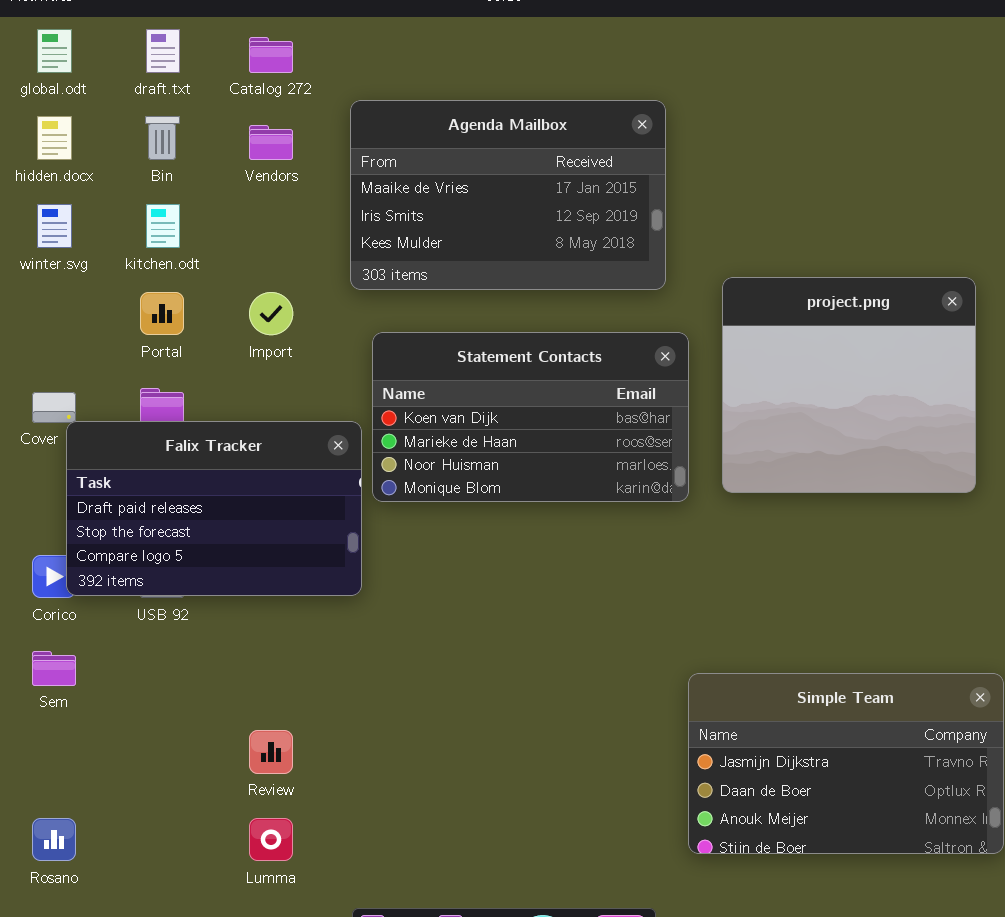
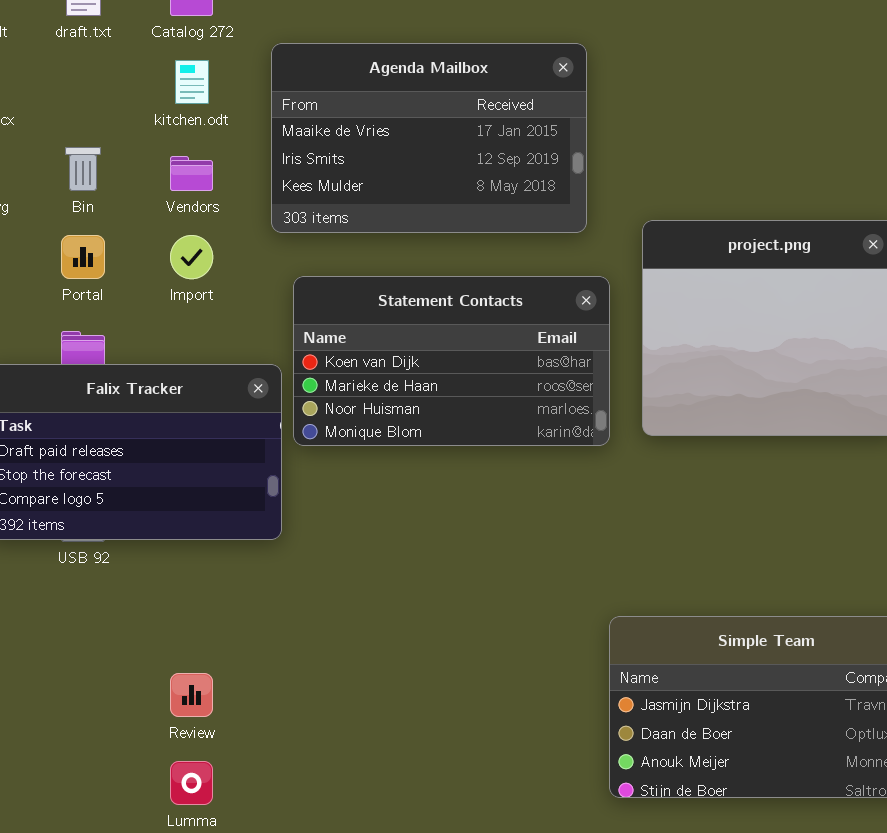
Bin: [145,116,180,160] -> [65,147,101,191], moved
Vendors: [249,125,293,160] -> [170,156,213,191], moved
kitchen.odt: [146,204,180,248] -> [175,60,209,104], moved

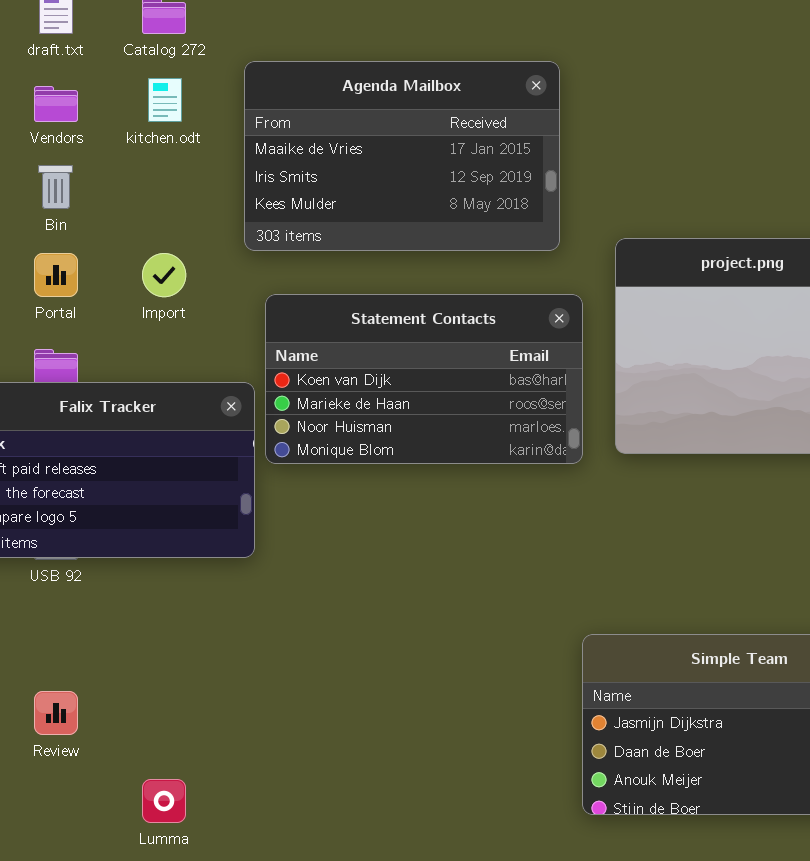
Vendors: [170,156,213,191] -> [34,86,78,122], moved
Review: [170,673,213,717] -> [34,691,78,735], moved

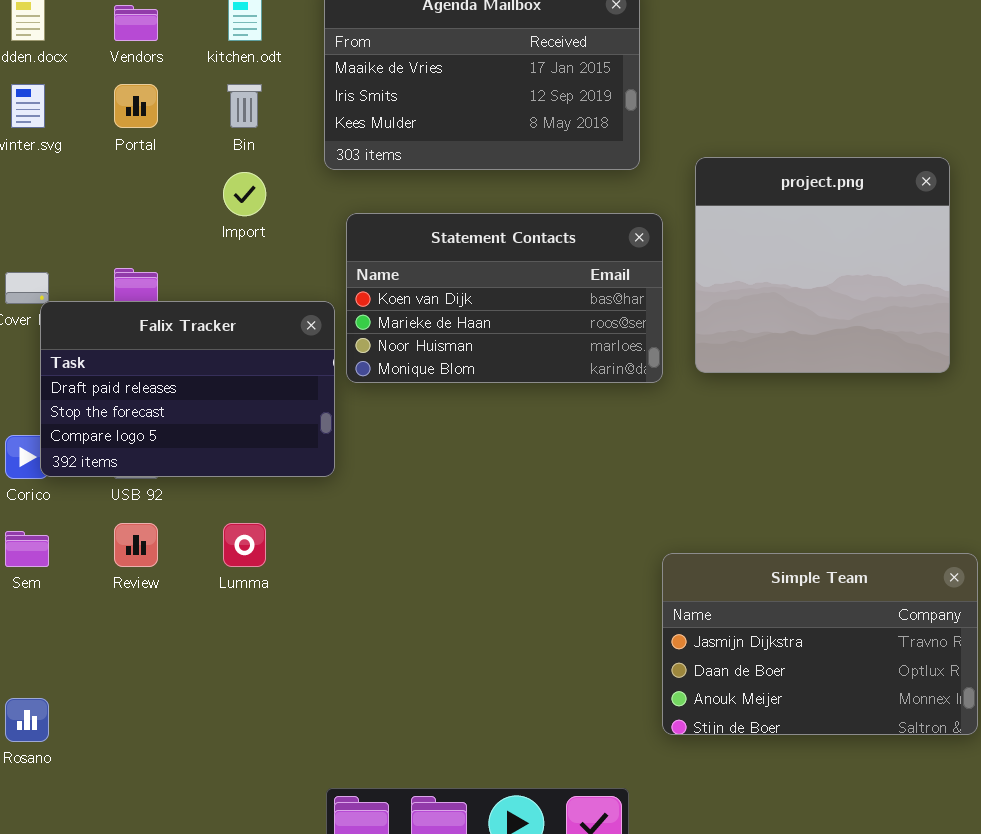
Bin: [38,165,73,209] -> [227,84,262,128], moved
Portal: [34,253,78,297] -> [114,84,158,128], moved
Review: [34,691,78,735] -> [114,523,158,567], moved
Lumma: [142,779,186,823] -> [223,523,266,567], moved

